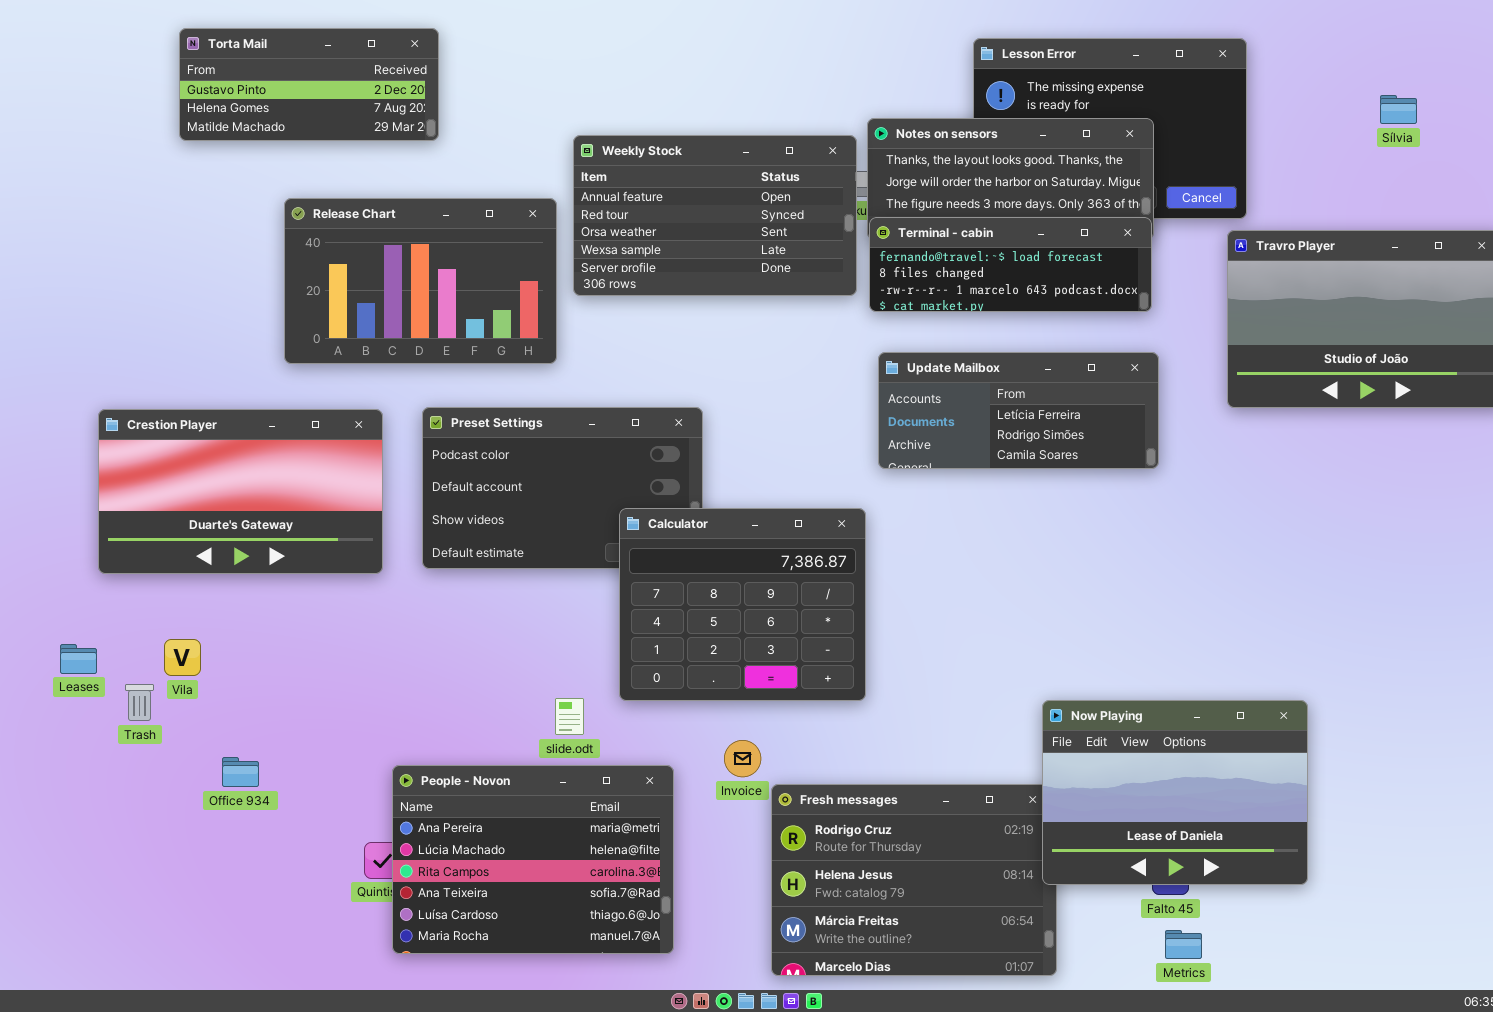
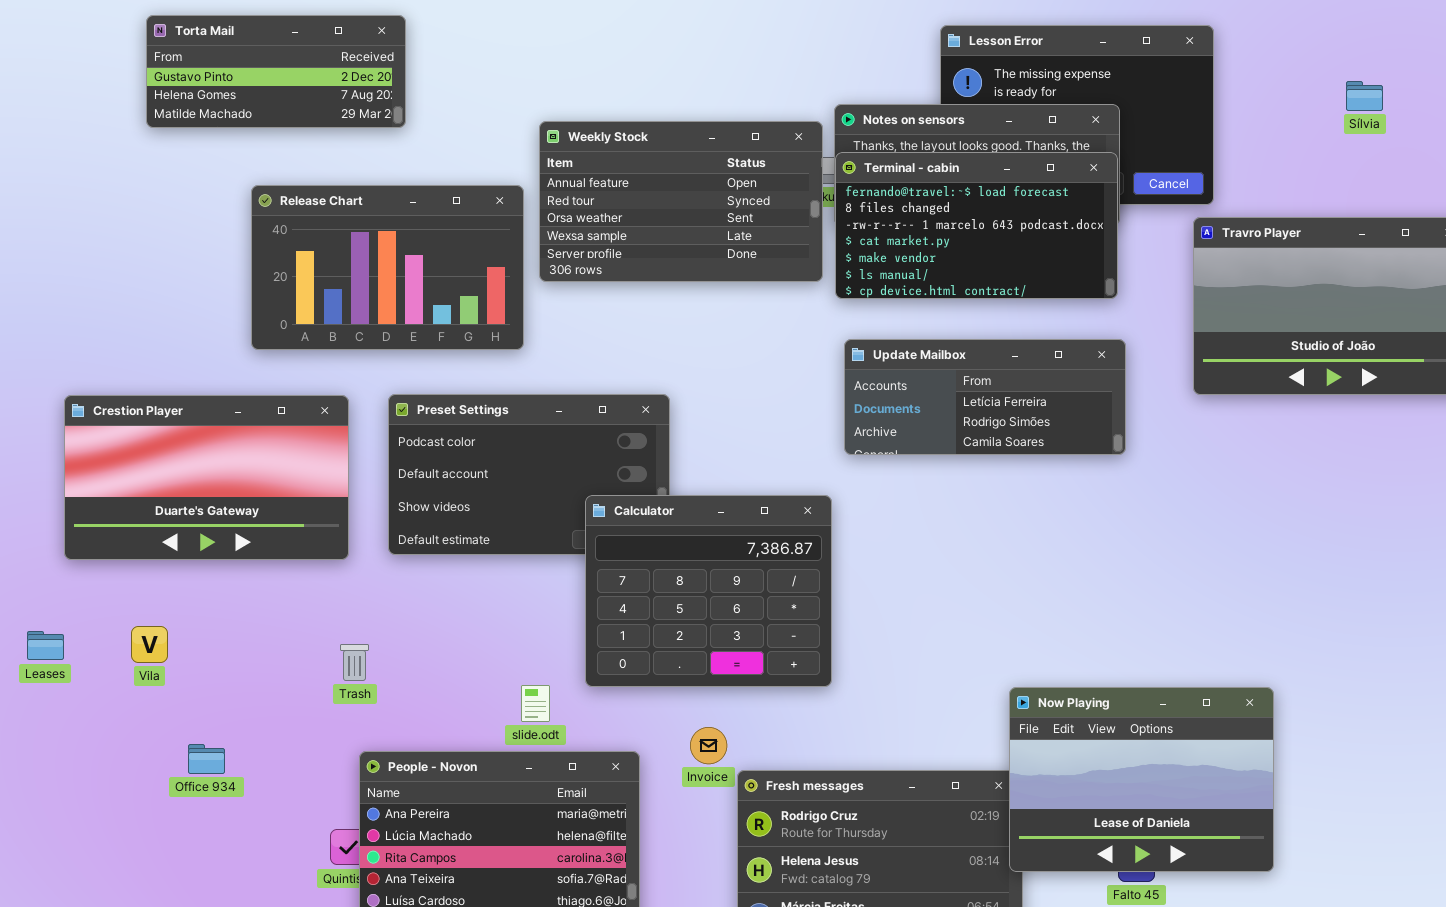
Terminal - cabin: [869,217,1152,312] -> [835,152,1118,299], resized
Trash: [125,684,154,721] -> [340,644,369,681], moved

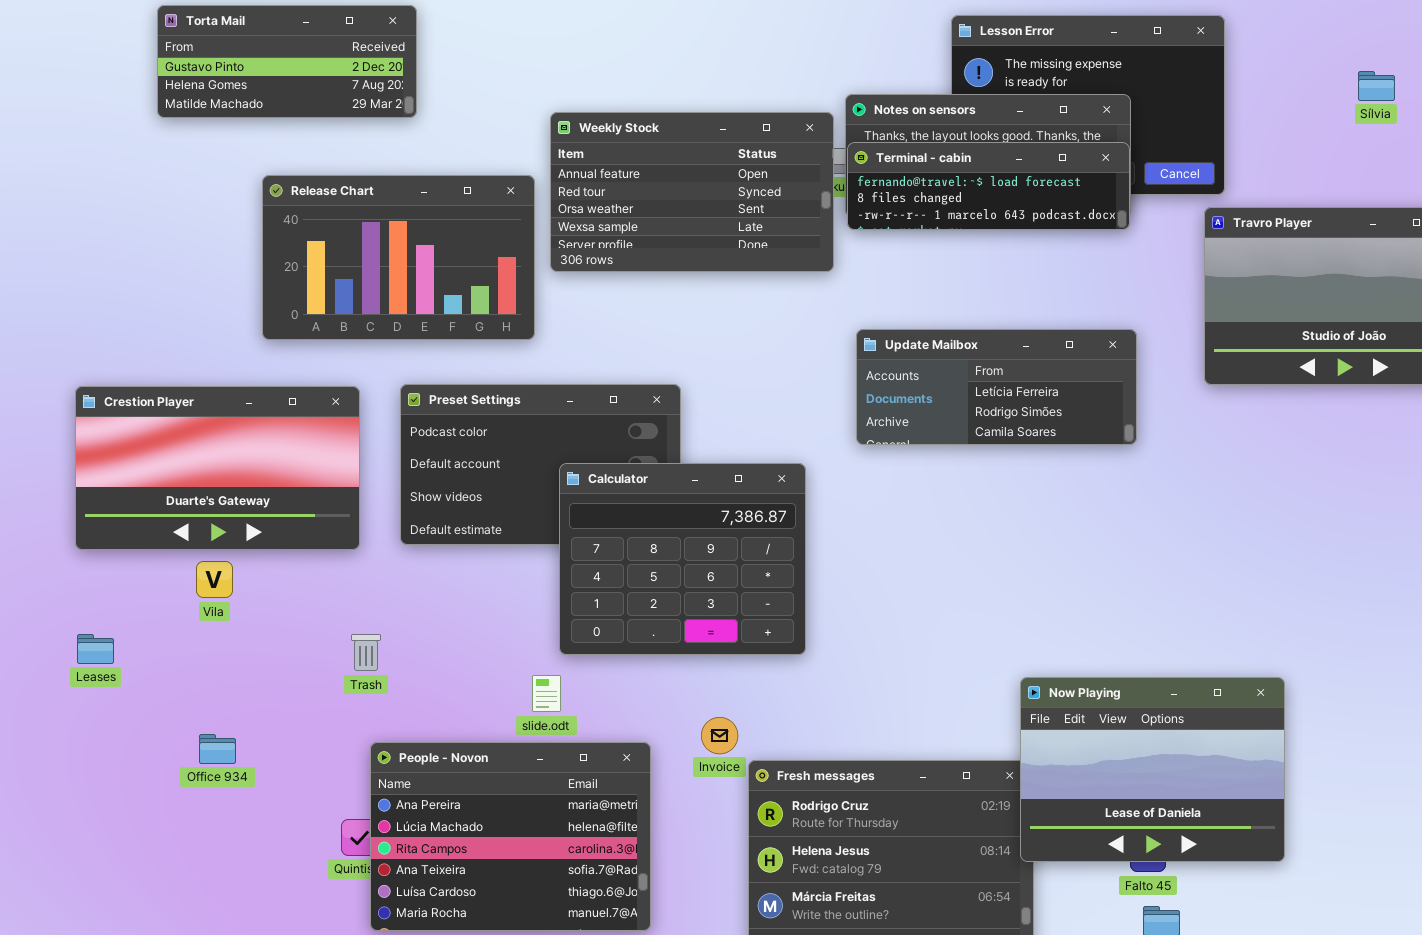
Terminal - cabin: [835,152,1118,299] -> [847,142,1130,230], resized
Calculator: [585,495,832,687] -> [559,463,806,655], moved
Vila: [131,626,168,663] -> [196,561,233,598], moved
Leases: [27,631,64,660] -> [77,634,114,664], moved

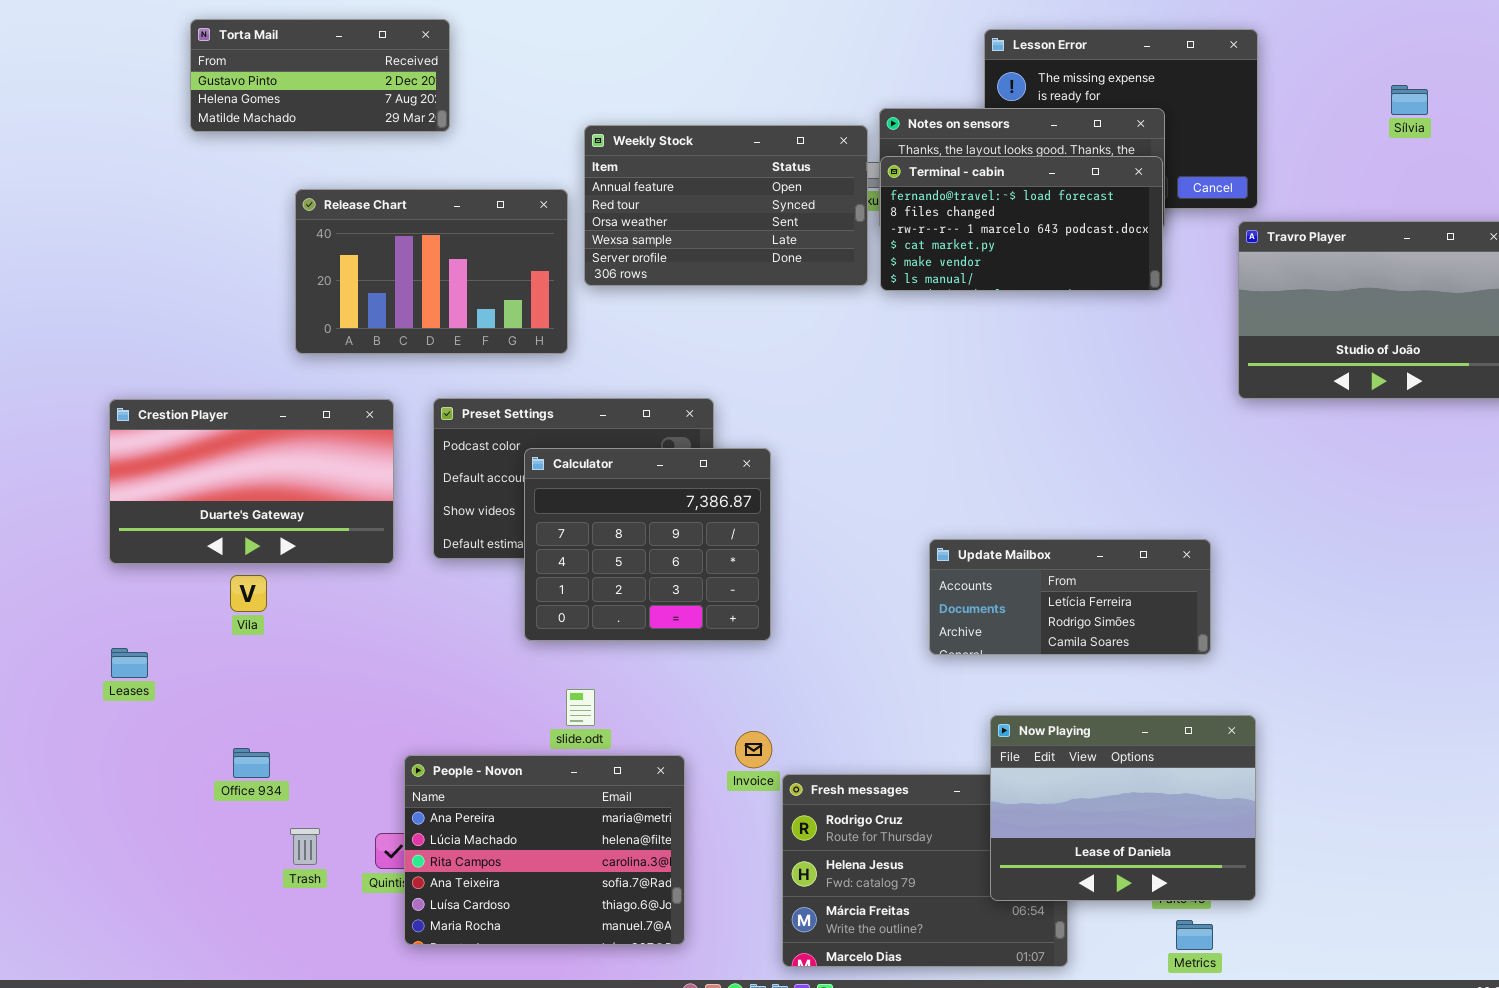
Terminal - cabin: [847,142,1130,230] -> [880,156,1163,291], resized
Update Mailbox: [856,329,1137,445] -> [929,539,1211,655], moved
Calculator: [559,463,806,655] -> [524,448,771,641], moved
Trash: [351,634,381,671] -> [290,828,320,865], moved
Now Playing: [1020,677,1285,862] -> [990,715,1256,901], moved

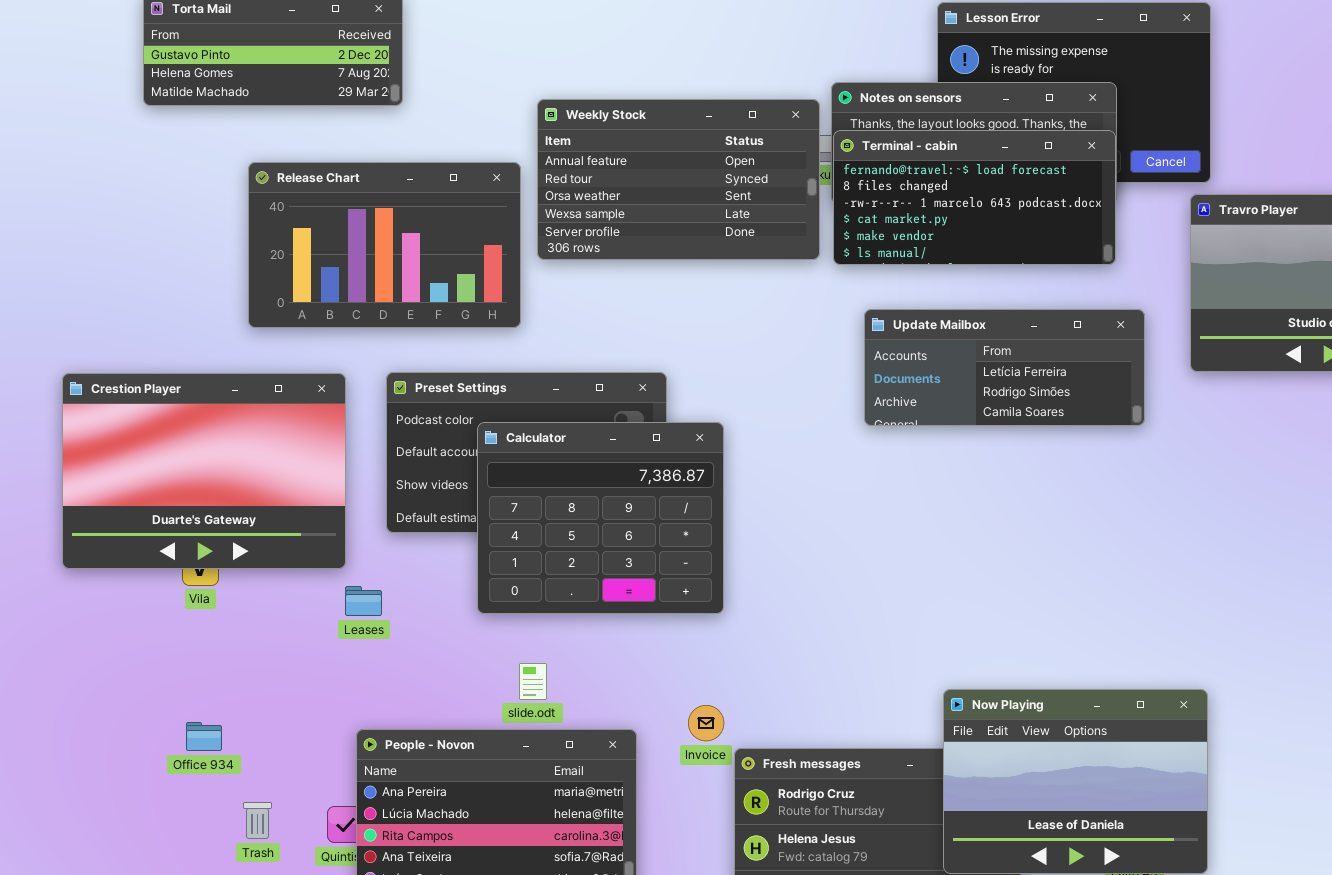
Crestion Player: [109,399,394,564] -> [62,373,346,569], resized
Update Mailbox: [929,539,1211,655] -> [864,309,1145,426], moved
Leases: [111,648,148,678] -> [345,586,382,616], moved

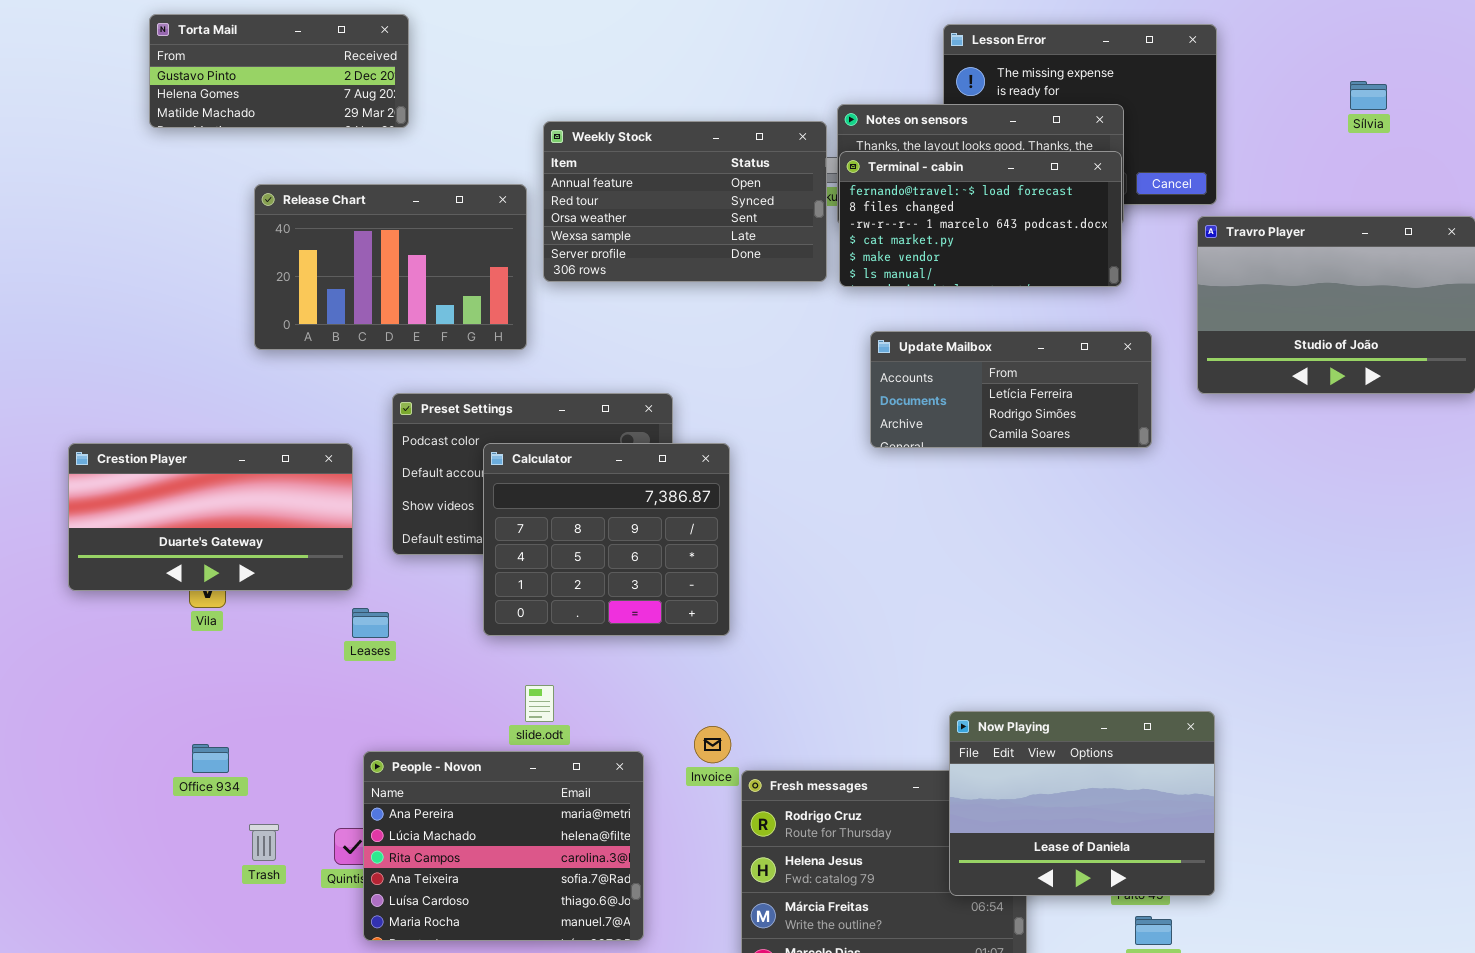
Crestion Player: [62,373,346,569] -> [68,443,353,591], resized

